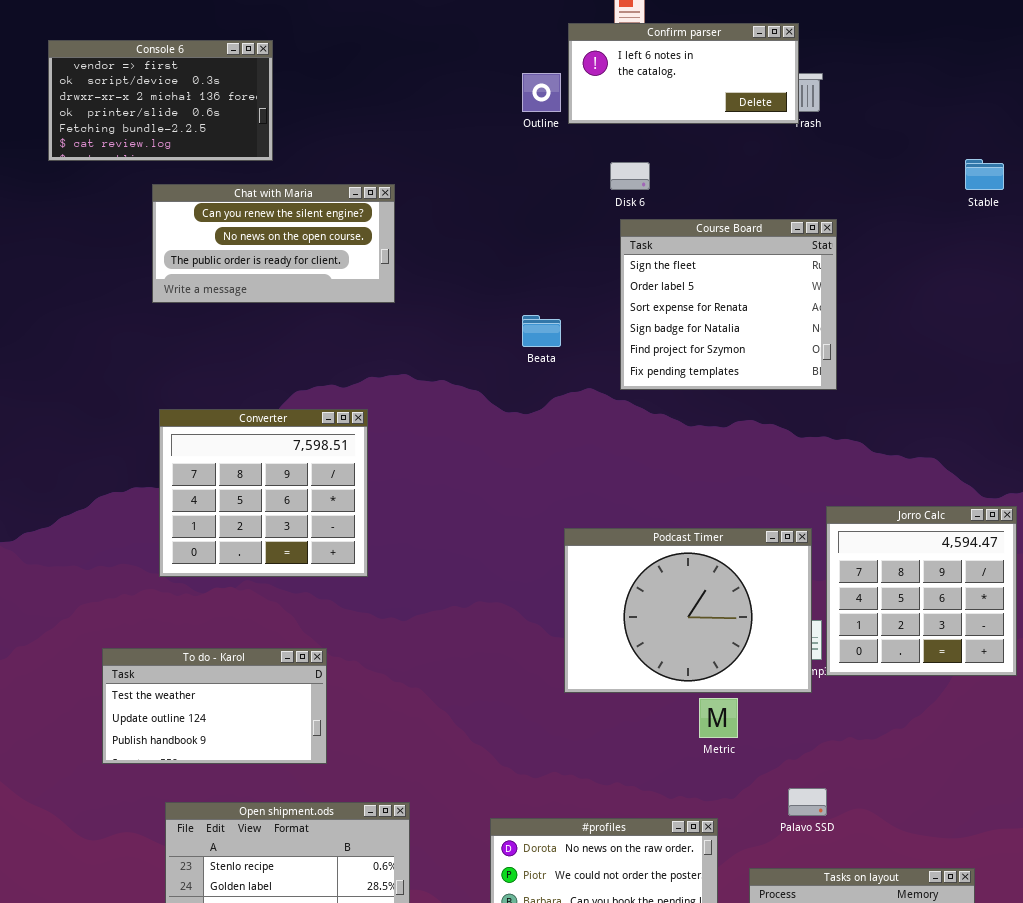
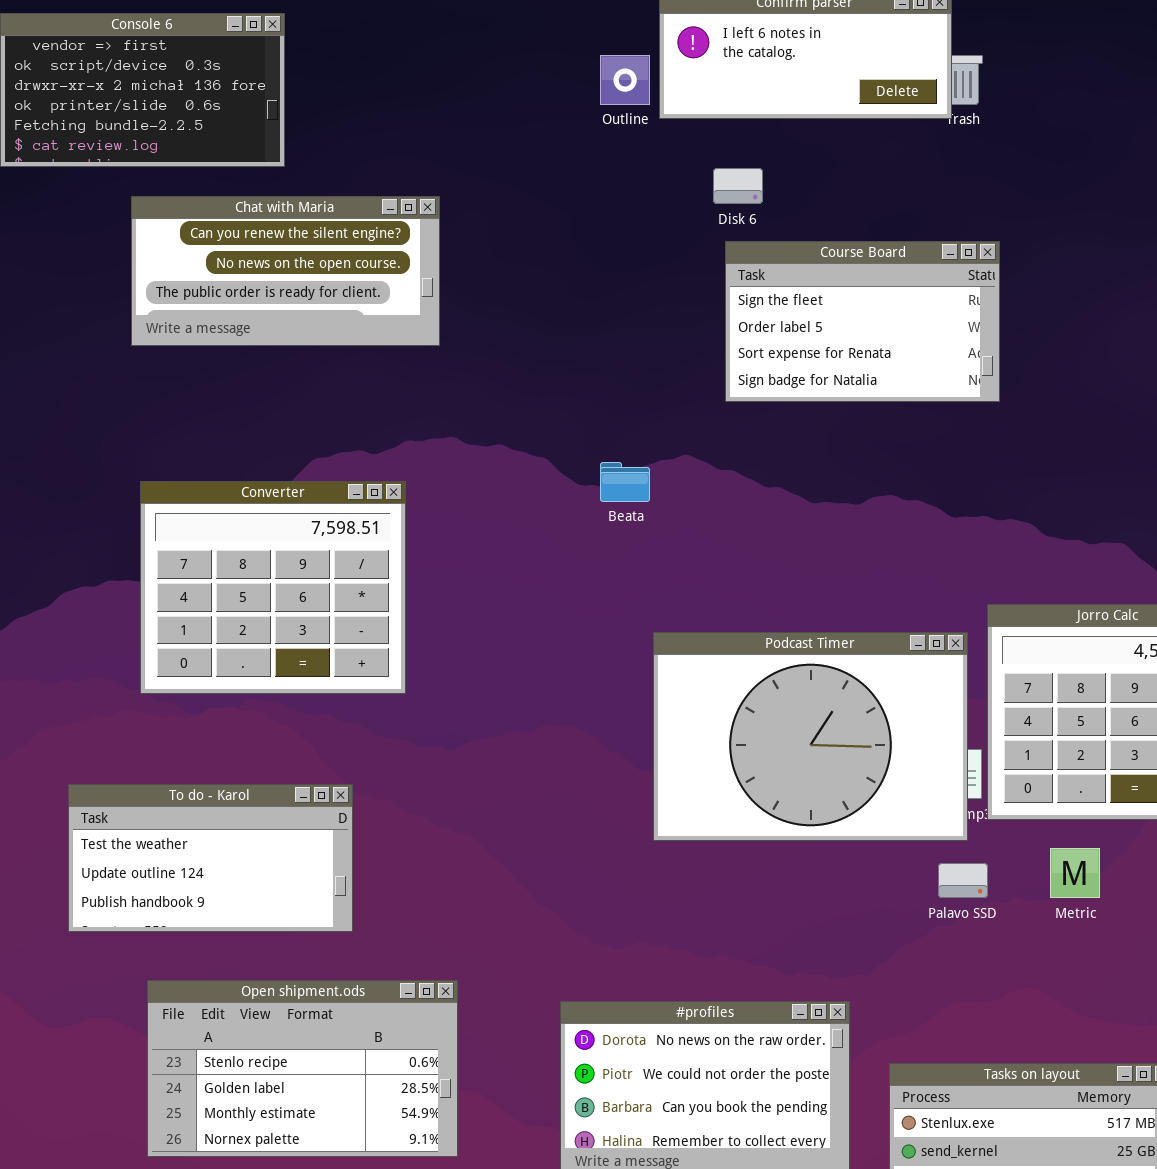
Course Board: [620,219,837,390] -> [725,241,1000,402], resized
Beata: [522,315,561,347] -> [600,462,650,502], moved
Metric: [699,698,738,738] -> [1050,848,1100,898], moved
Palavo SSD: [788,788,827,816] -> [938,863,988,898], moved

